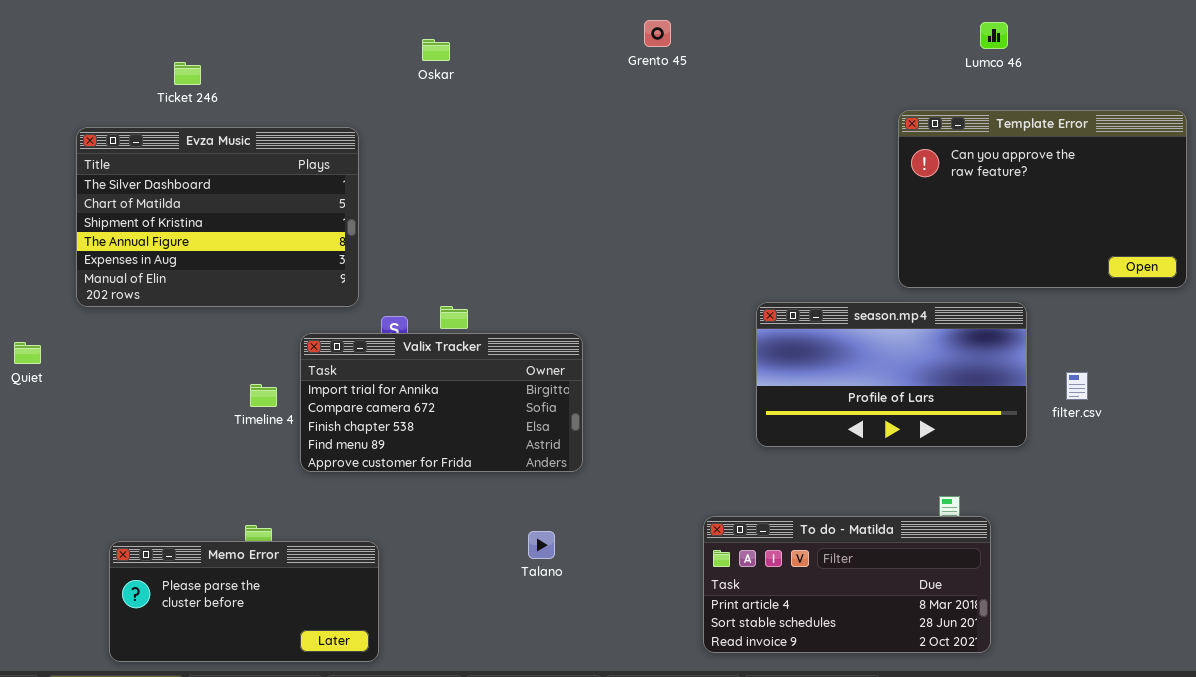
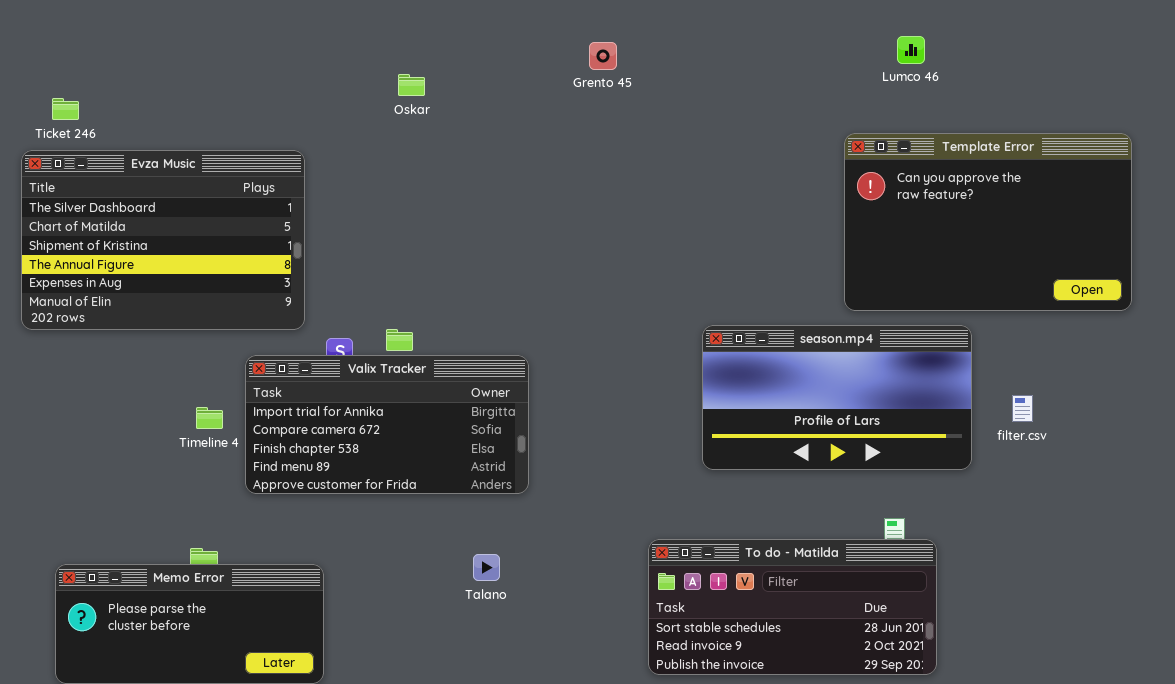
Lumco 46: [980,22,1008,49] -> [897,36,925,64], moved
Oskar: [422,39,450,61] -> [398,74,425,96], moved
Ticket 246: [174,62,201,85] -> [52,98,79,120], moved
To do - Matilda: [703,516,991,653] -> [648,539,937,675], scrolled down 1 row

